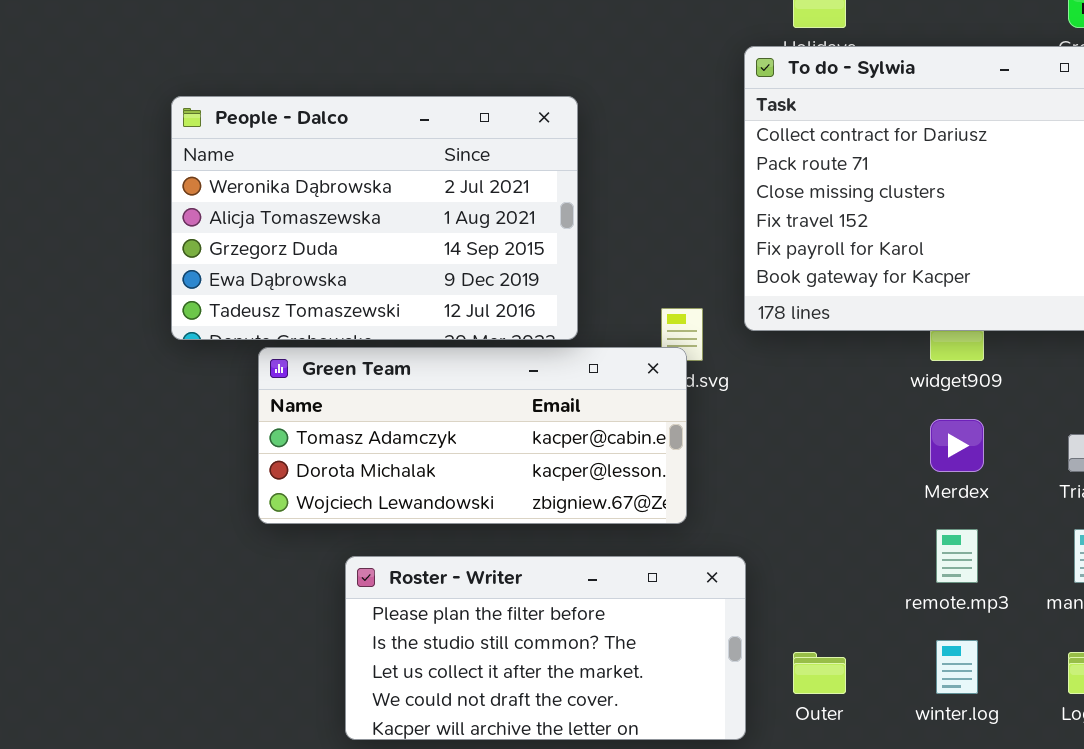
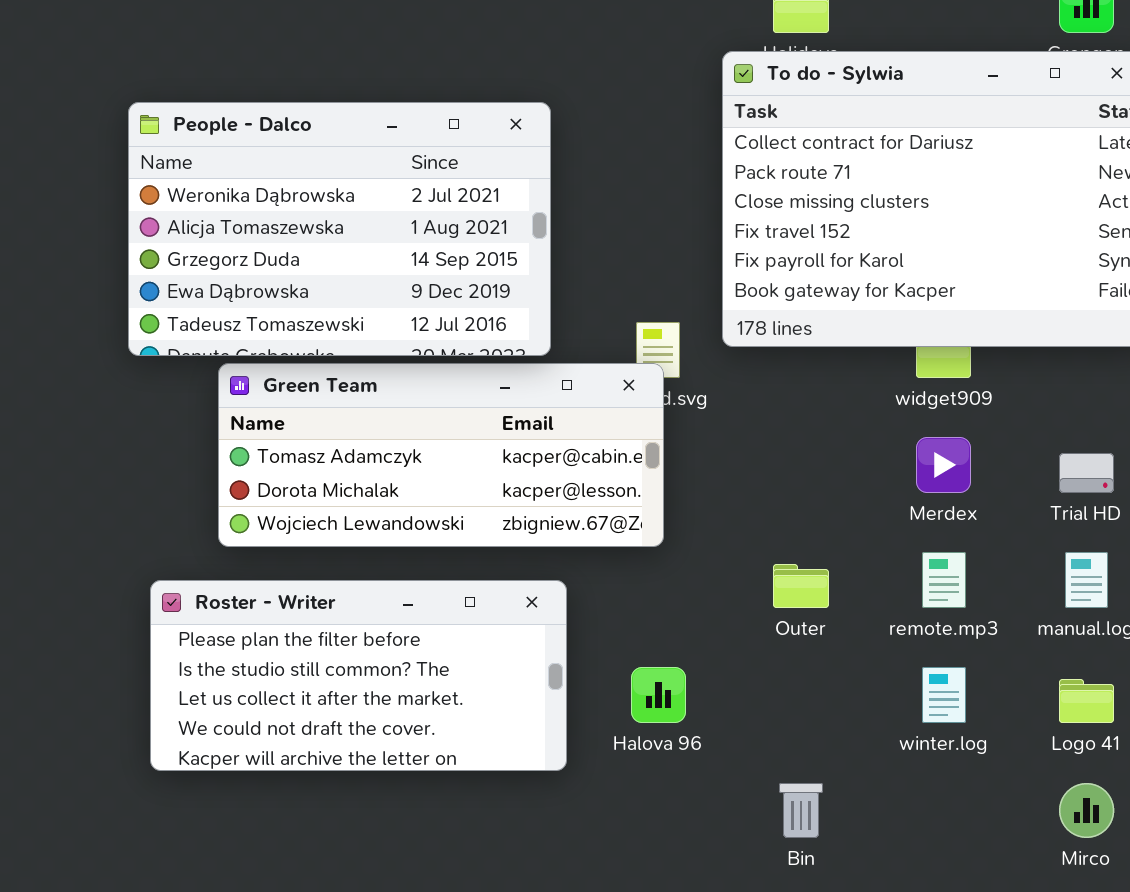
Roster - Writer: [345,556,746,740] -> [150,580,567,771], moved
Outer: [793,652,846,694] -> [773,564,829,608], moved

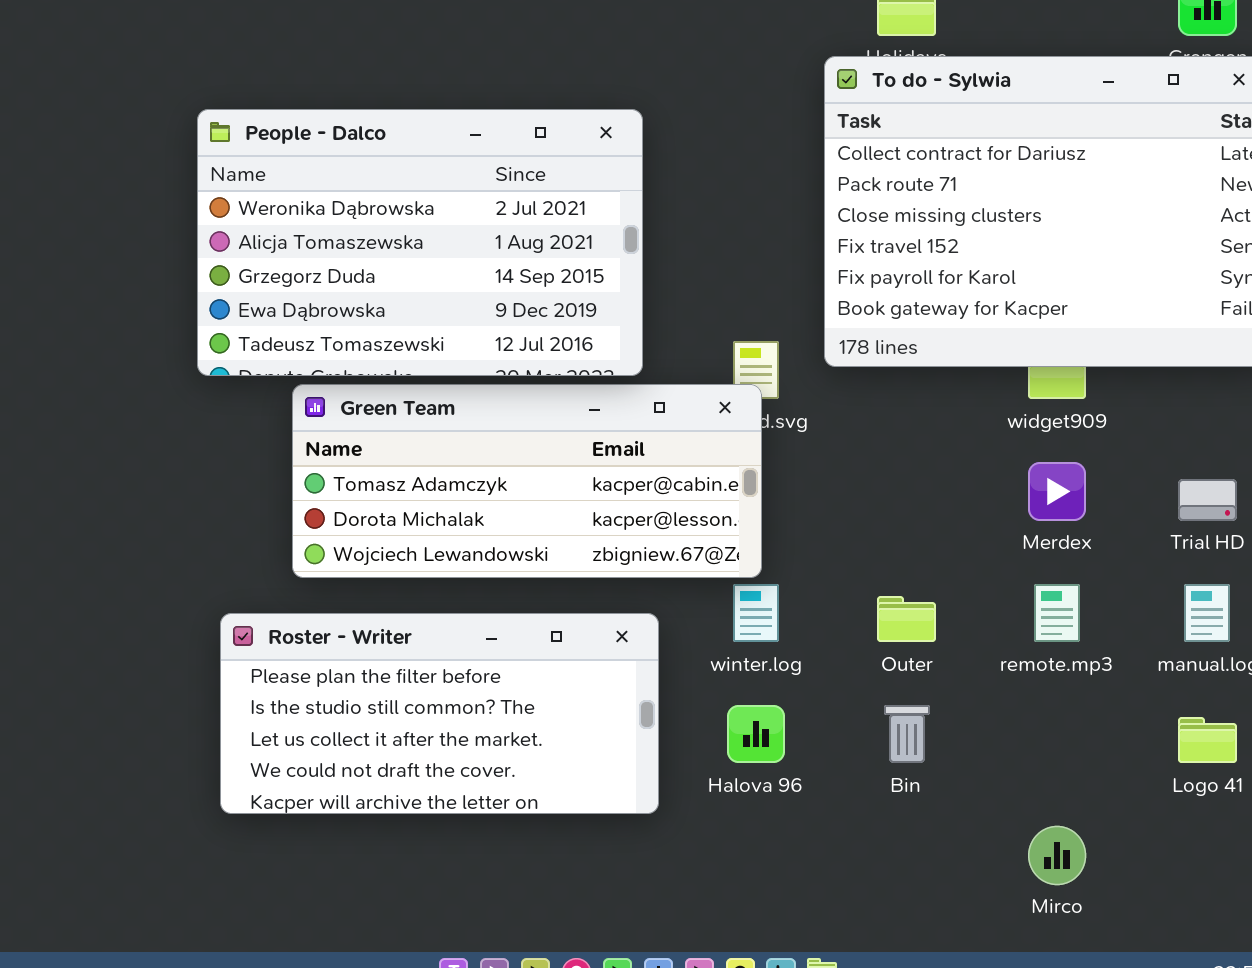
winter.log: [922,667,966,723] -> [733,584,779,642], moved
Bin: [779,783,823,838] -> [884,705,930,763], moved
Mirco: [1059,783,1114,838] -> [1028,826,1086,885], moved

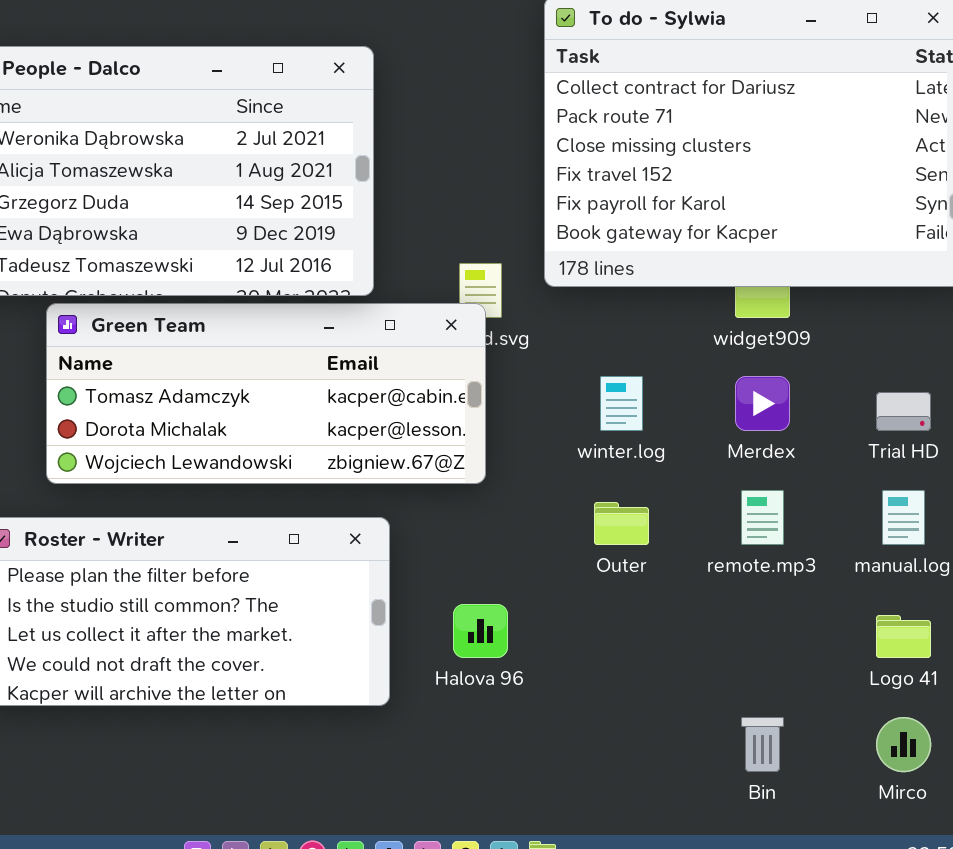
winter.log: [733,584,779,642] -> [600,376,643,431], moved
Bin: [884,705,930,763] -> [741,717,784,772], moved
Mirco: [1028,826,1086,885] -> [876,717,931,772], moved

